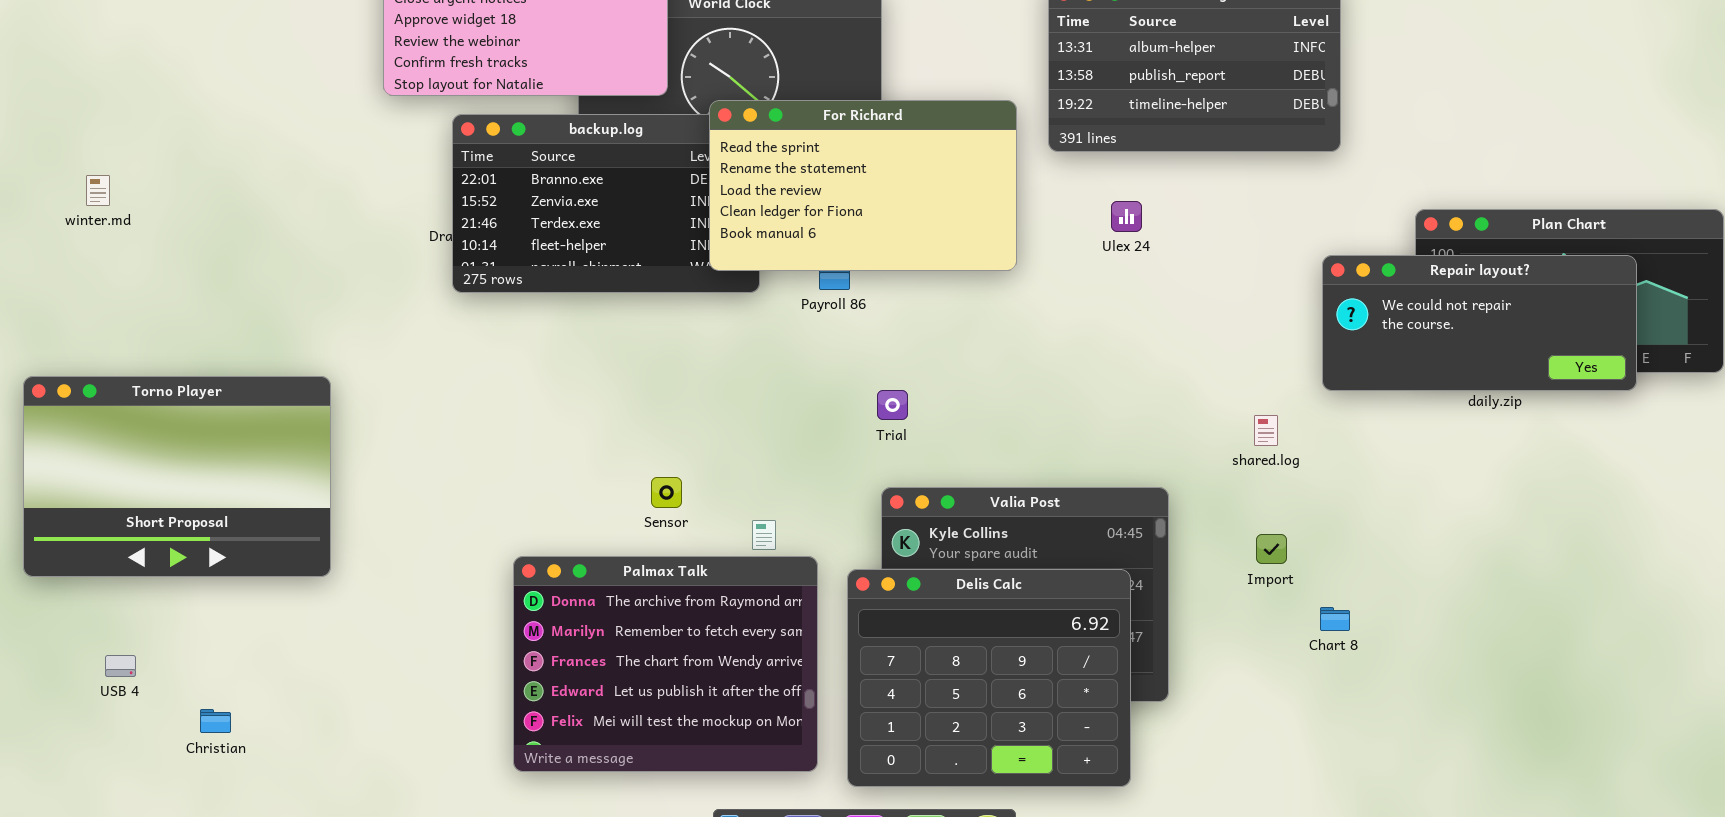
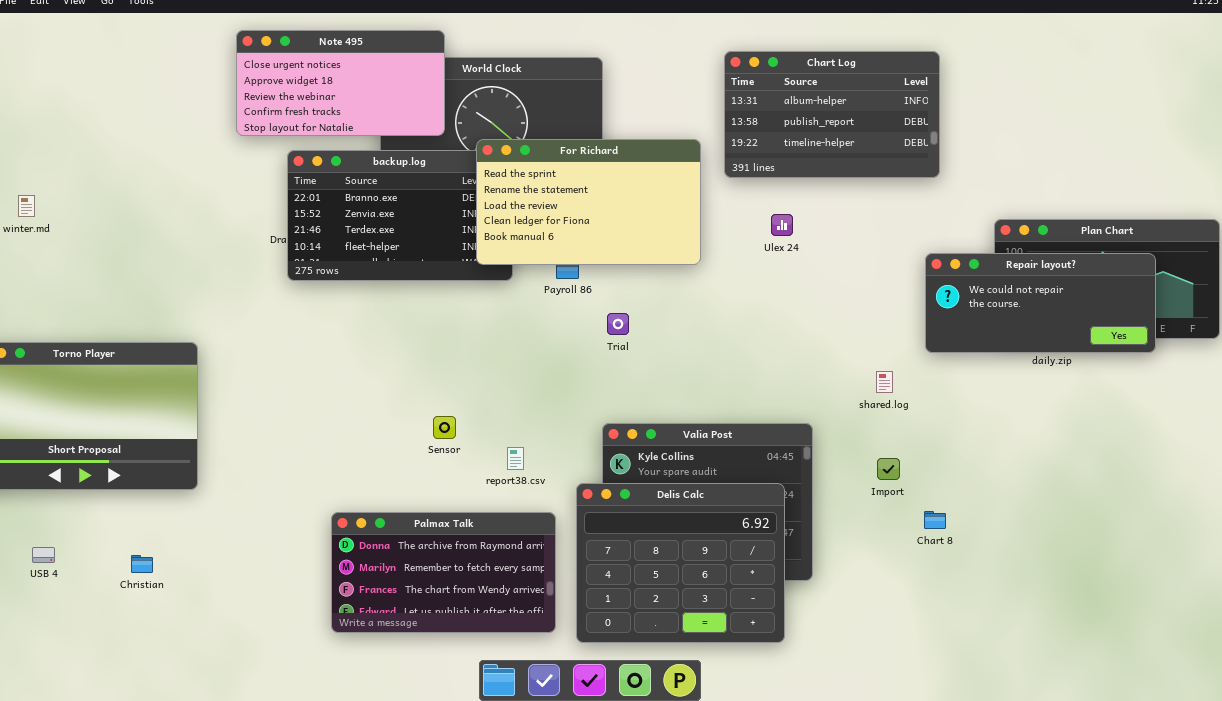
Trial: [877,390,908,420] -> [607,313,629,335], moved
Palmax Talk: [513,556,818,772] -> [331,512,556,633], resized
Christian: [200,709,231,733] -> [131,555,153,573], moved

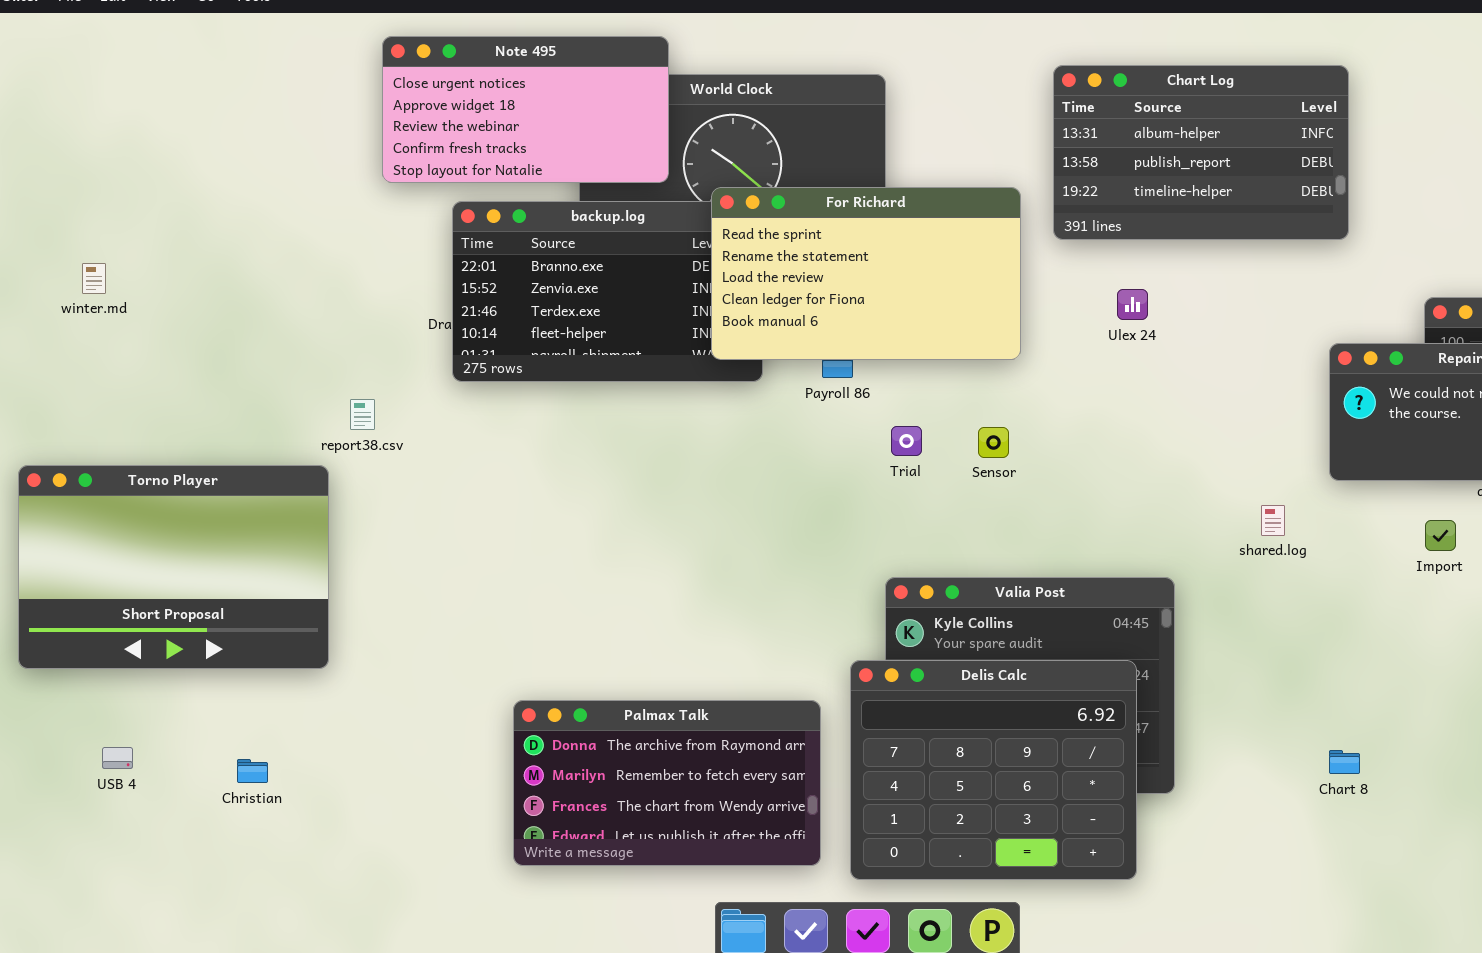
Sensor: [433,416,456,439] -> [978,427,1009,458], moved
report38.csv: [507,447,524,470] -> [350,399,375,430], moved
Import: [877,458,900,480] -> [1425,520,1456,551], moved
Chart 8: [924,511,946,529] -> [1329,750,1360,774], moved

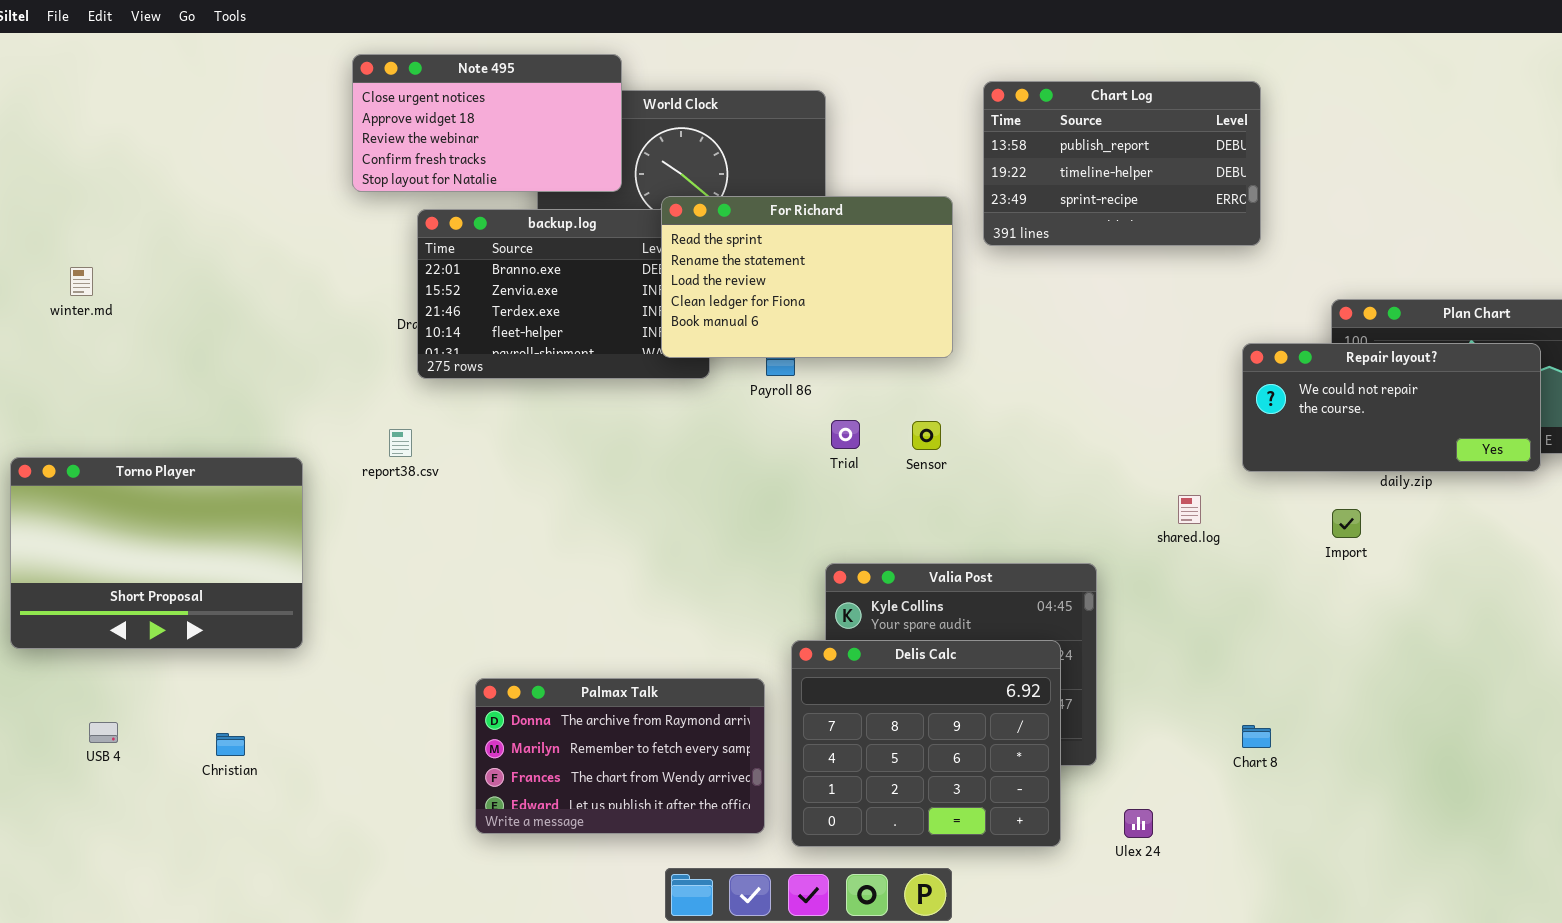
Chart Log: [1053,65,1349,240] -> [983,81,1261,246], scrolled down 1 row
Ulex 24: [1117,289,1148,320] -> [1124,809,1153,838], moved
report38.csv: [350,399,375,430] -> [389,429,412,457], moved

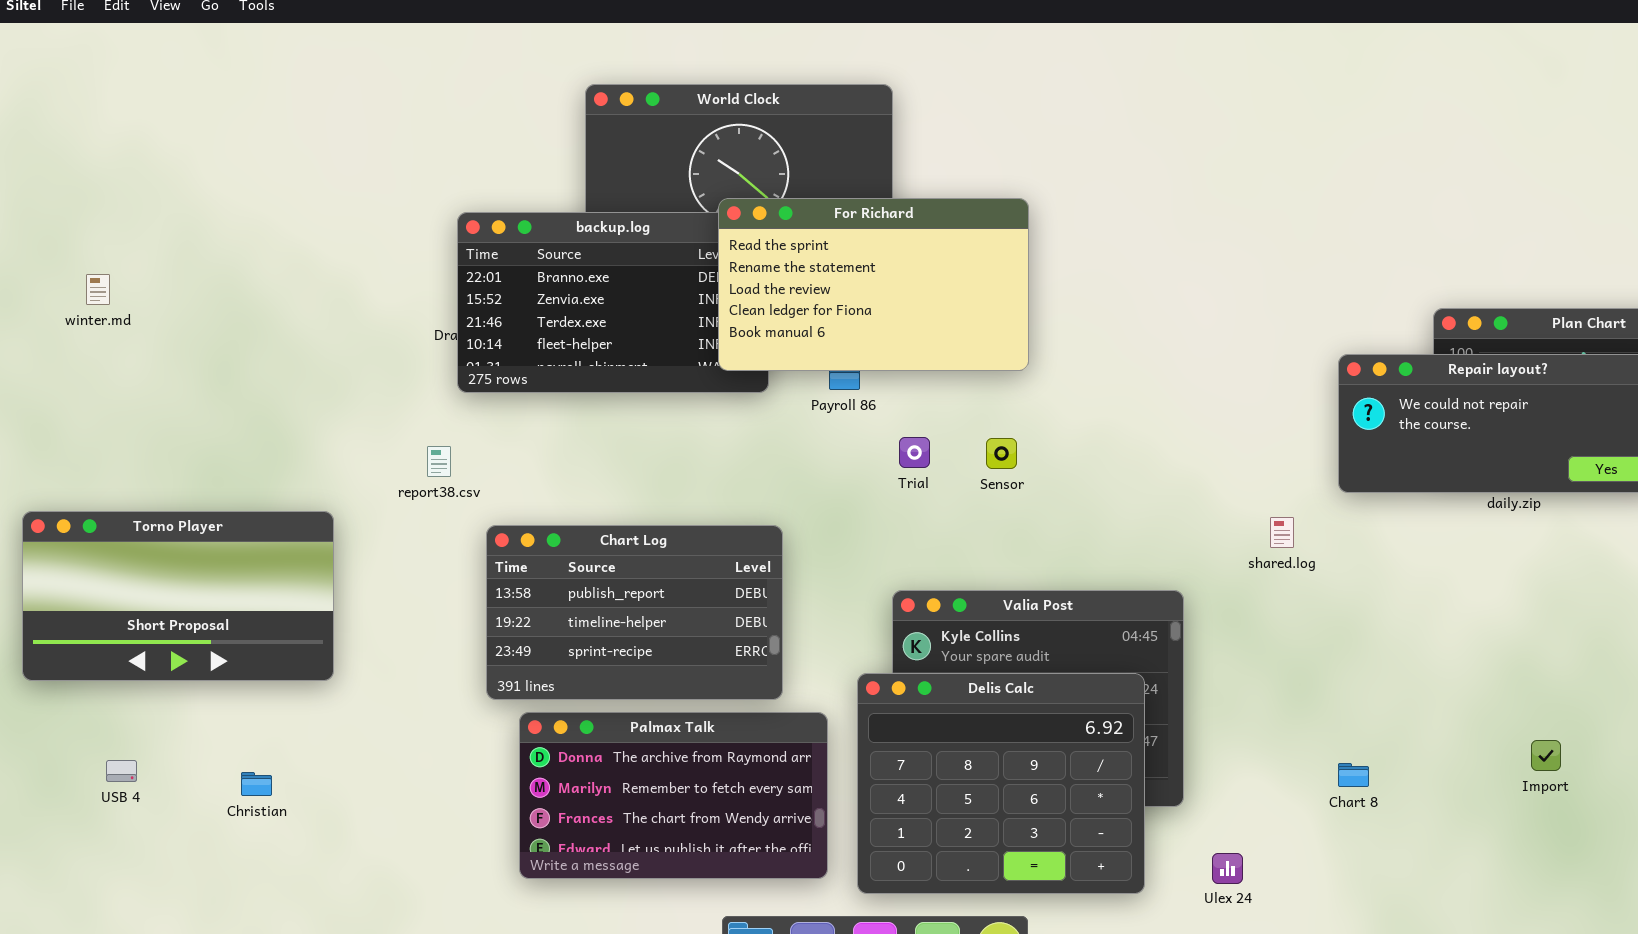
Note 495: [352,54,622,192] -> none, closed
Chart Log: [983,81,1261,246] -> [486,525,783,700], moved
Torno Player: [10,457,303,649] -> [22,511,334,681], resized
Import: [1332,509,1361,538] -> [1531,740,1561,771], moved

